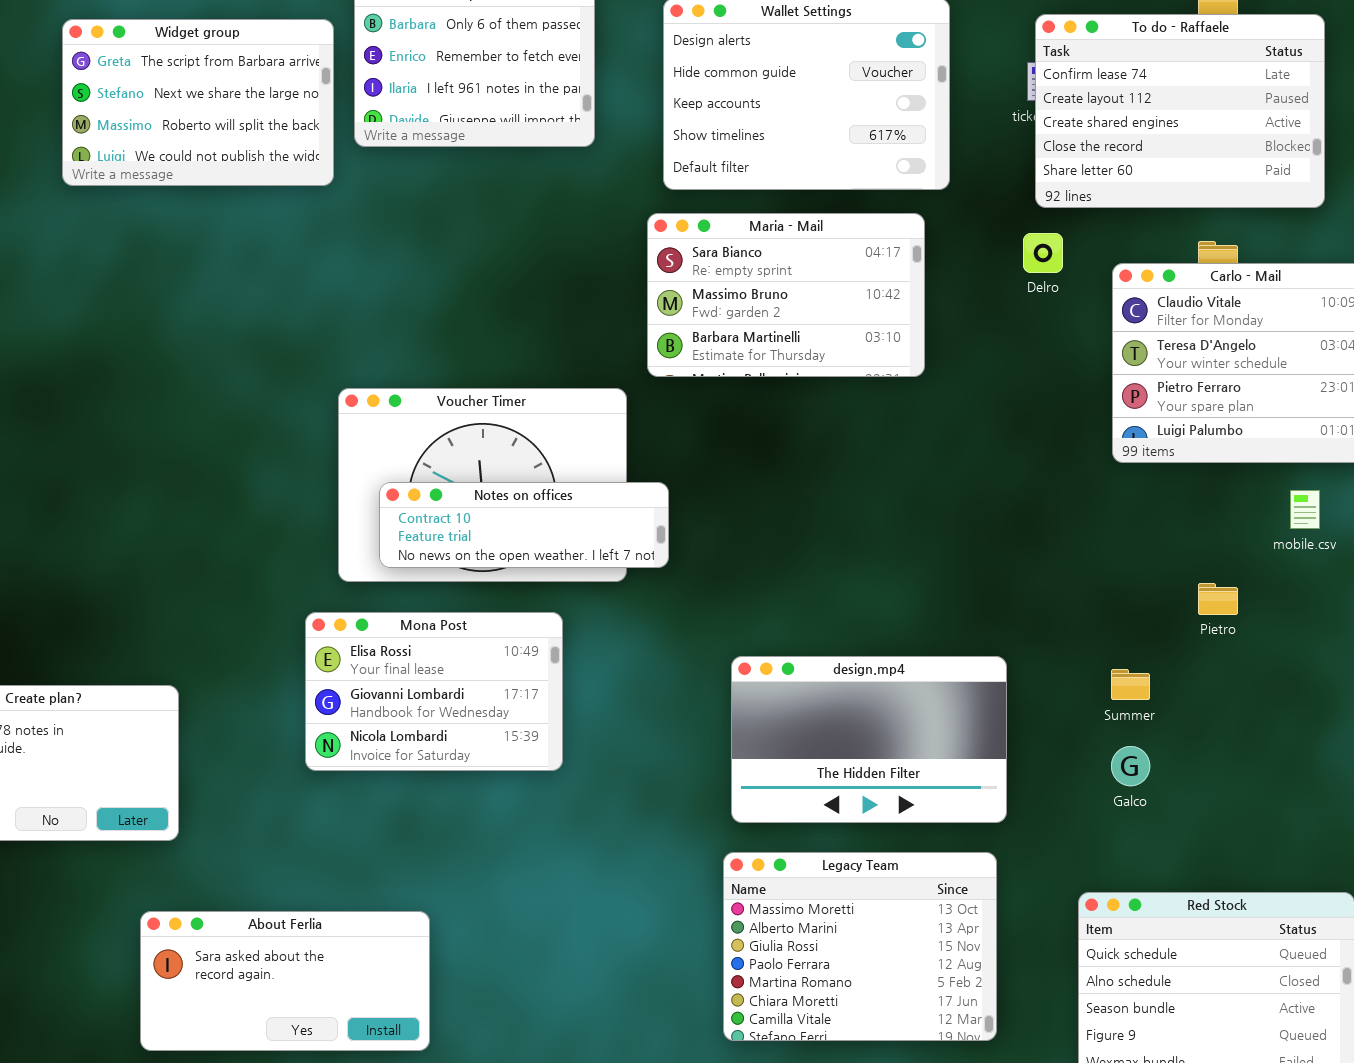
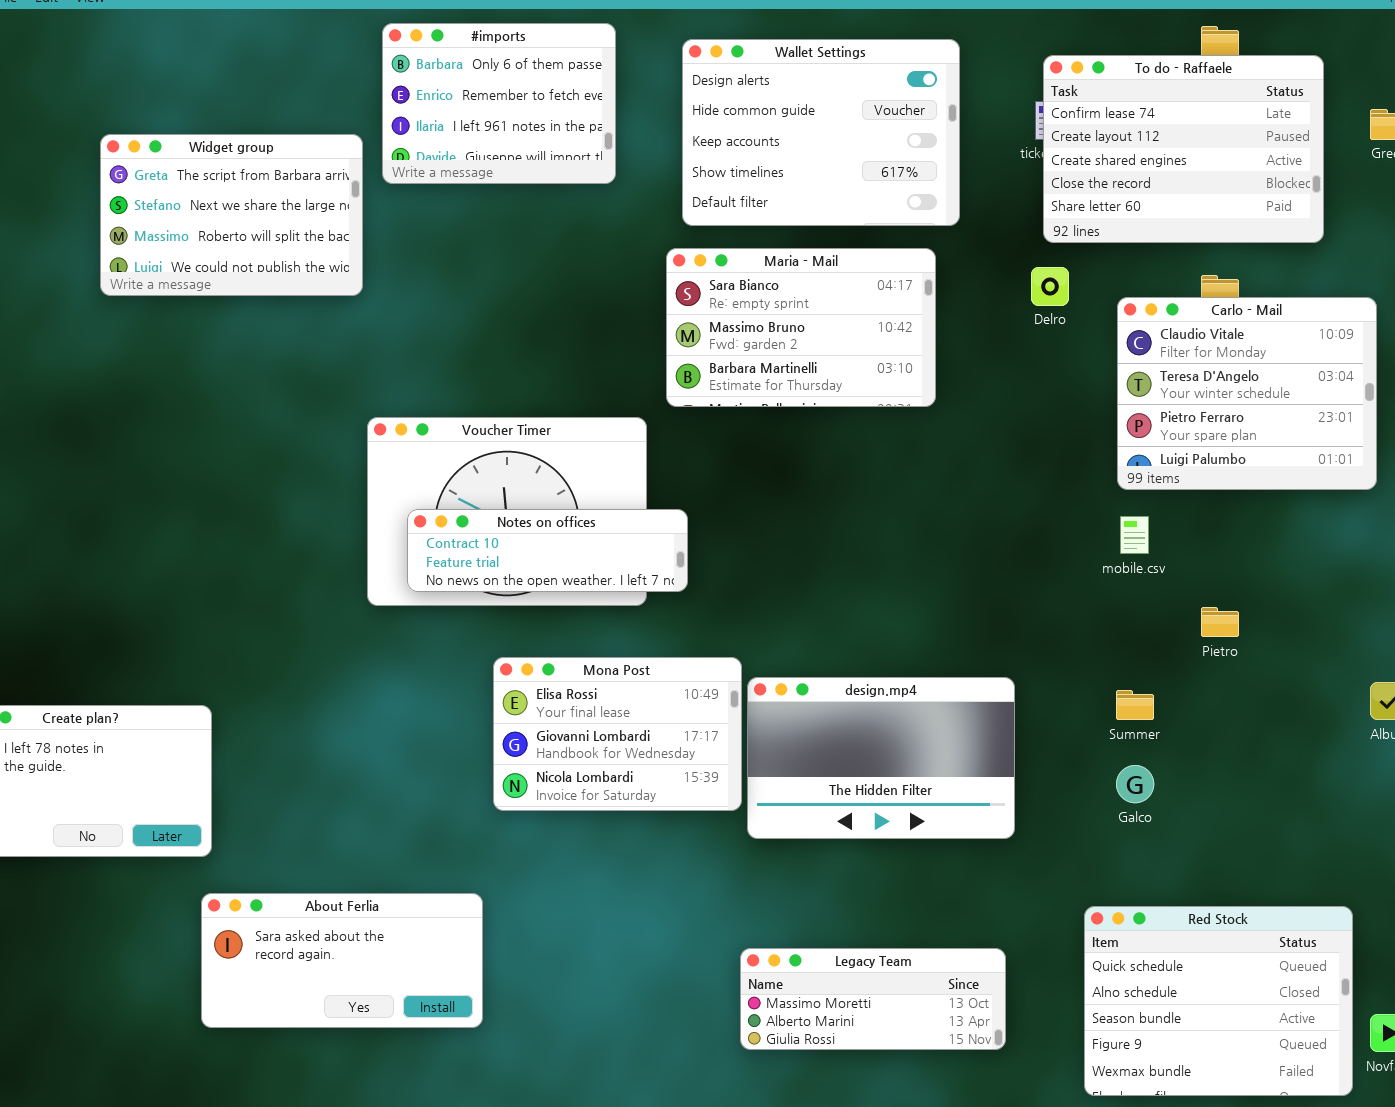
Widget group: [62,19,334,186] -> [100,134,363,296], moved
mobile.csv: [1290,490,1320,529] -> [1120,516,1149,554], moved
Mona Post: [305,612,563,771] -> [493,657,742,811], moved
Legacy Team: [723,852,997,1041] -> [740,948,1006,1050], resized
About Ferlia: [140,911,430,1051] -> [201,893,483,1028], moved

